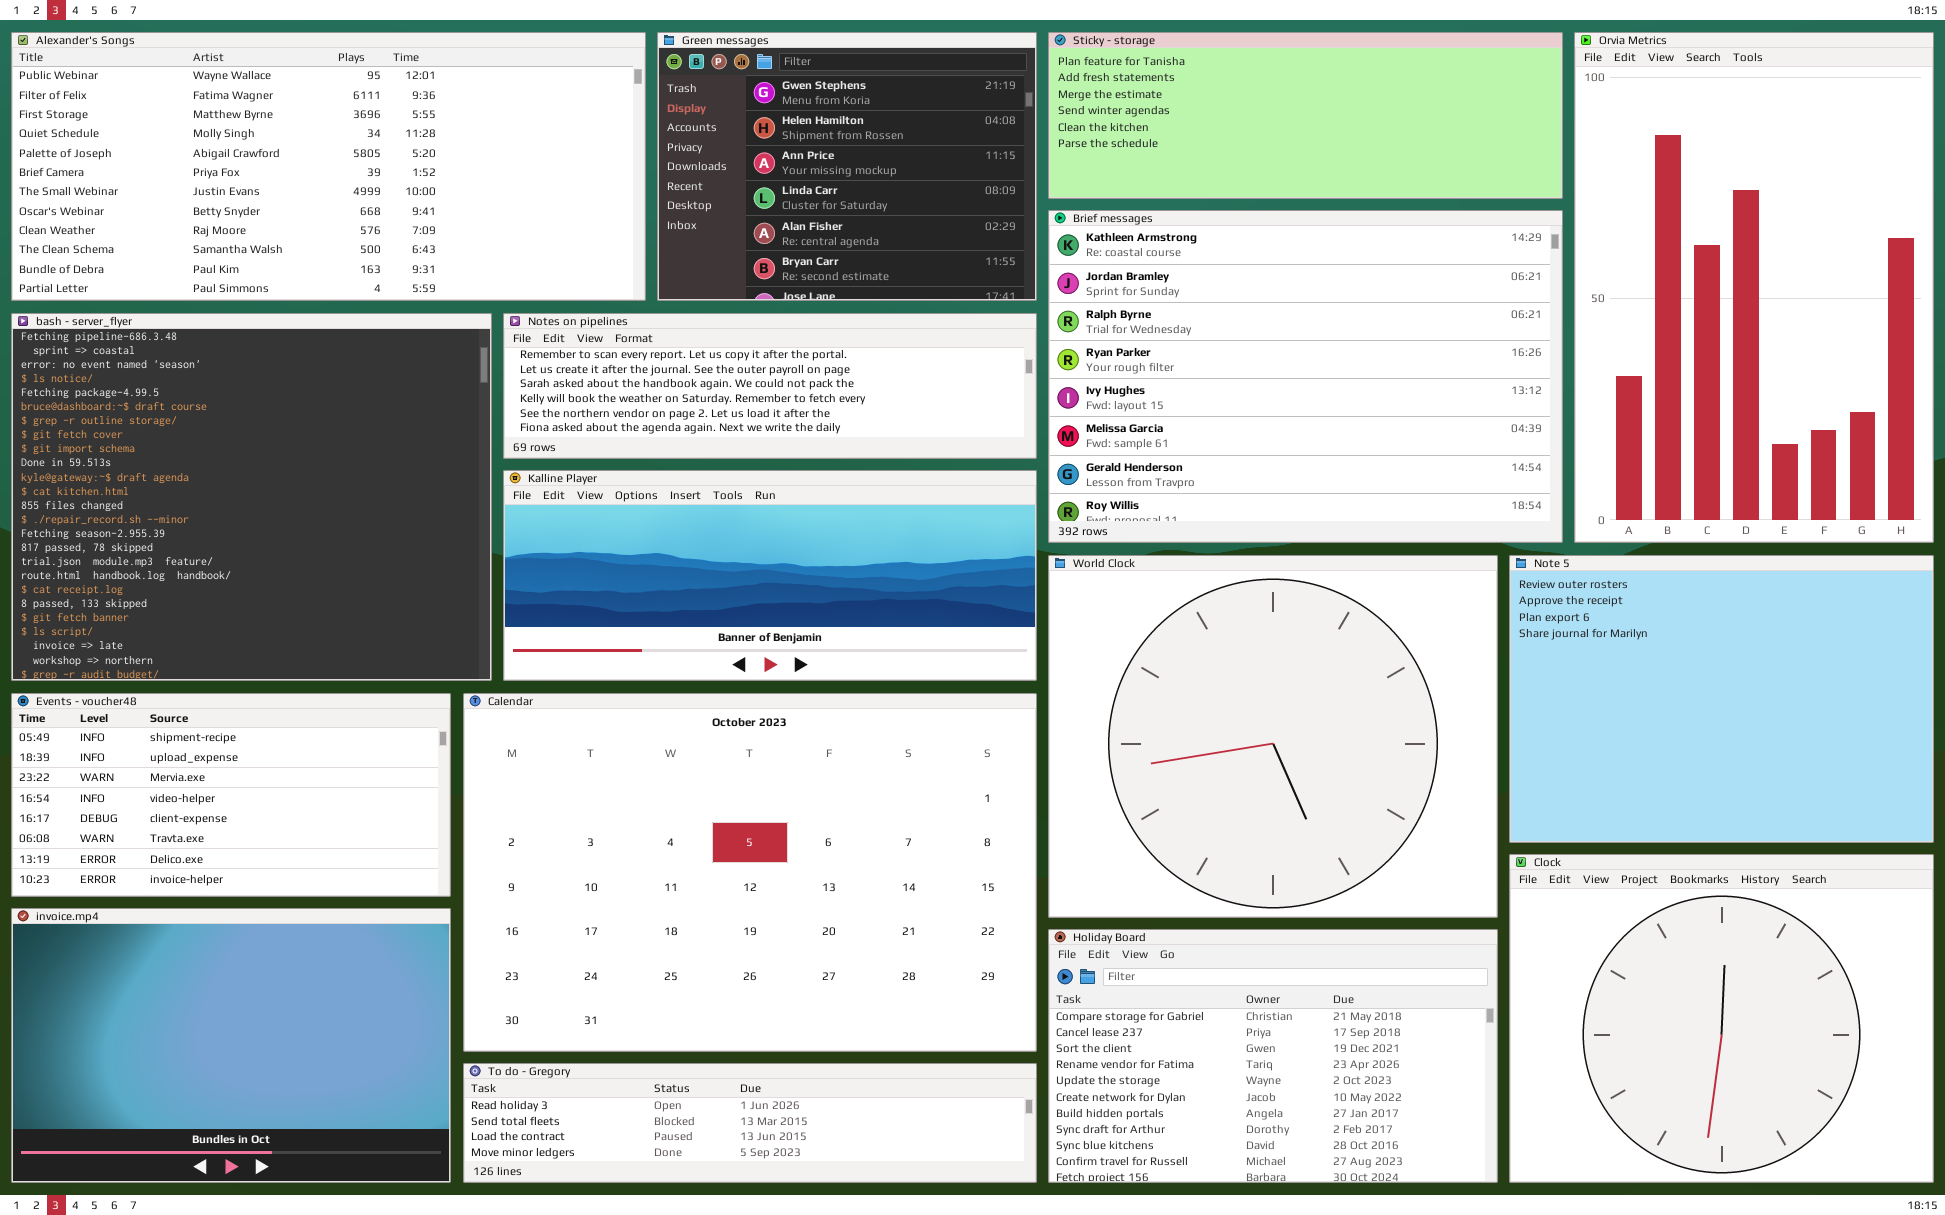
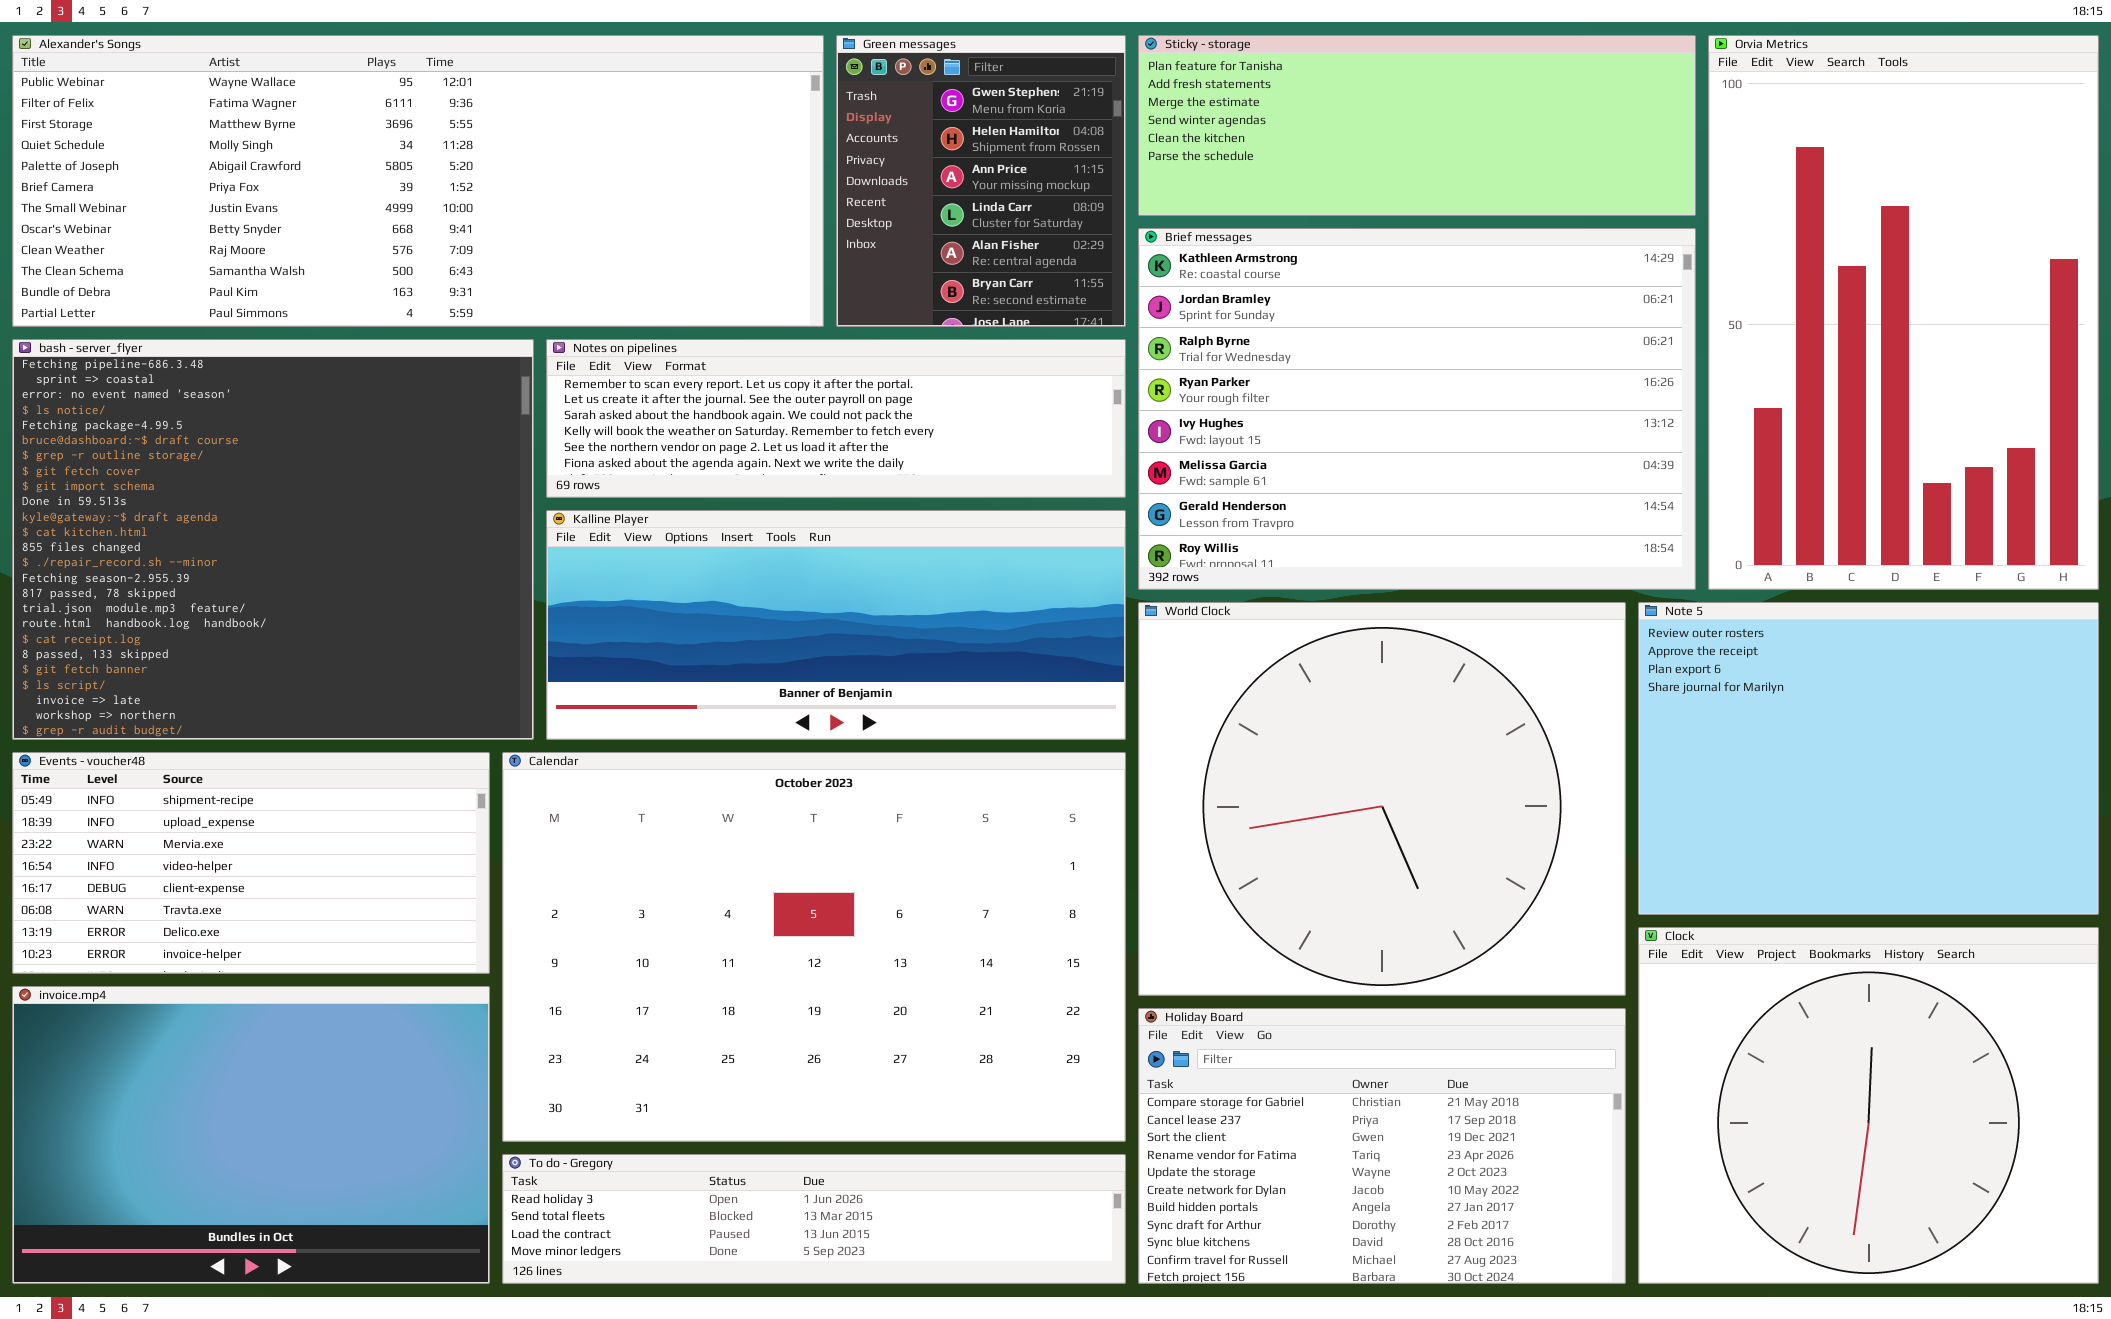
Alexander's Songs: [11,32,646,301] -> [12,35,824,327], resized
Green messages: [657,32,1037,301] -> [836,35,1126,327], resized

